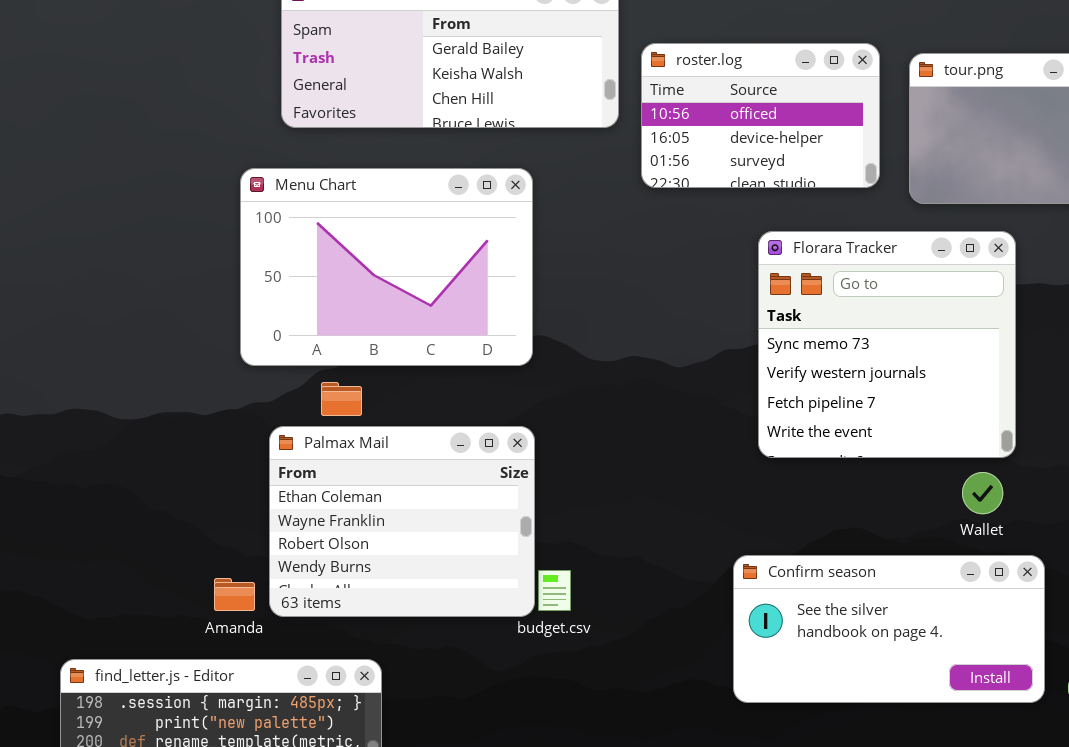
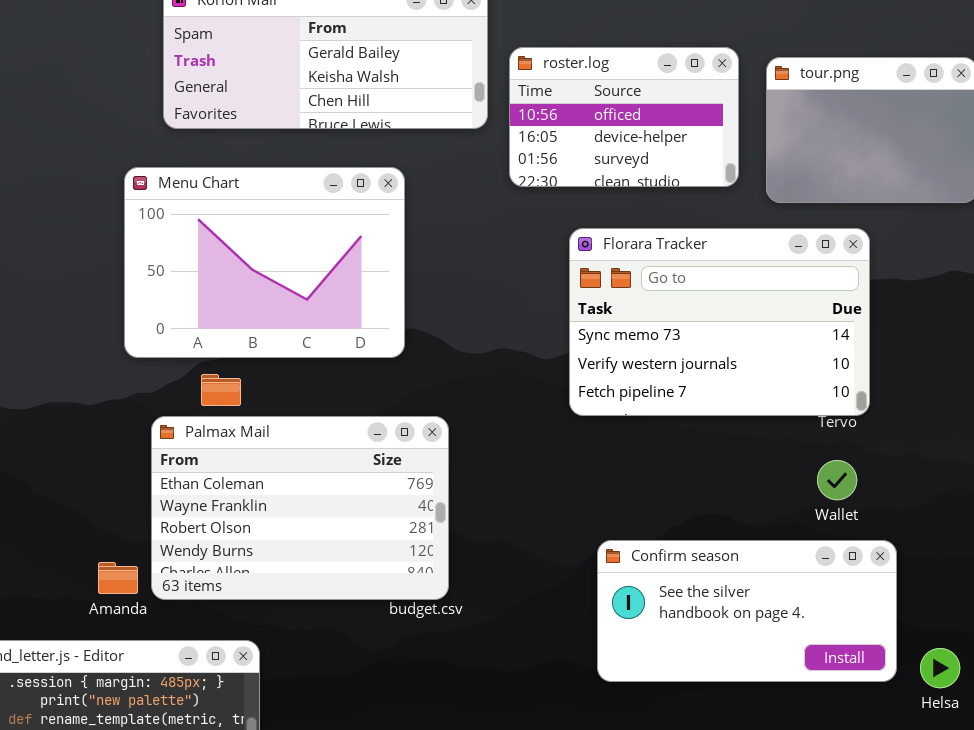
Florara Tracker: [758,231,1016,458] -> [569,228,870,416], resized
Palmax Mail: [269,426,535,617] -> [151,416,449,600], resized

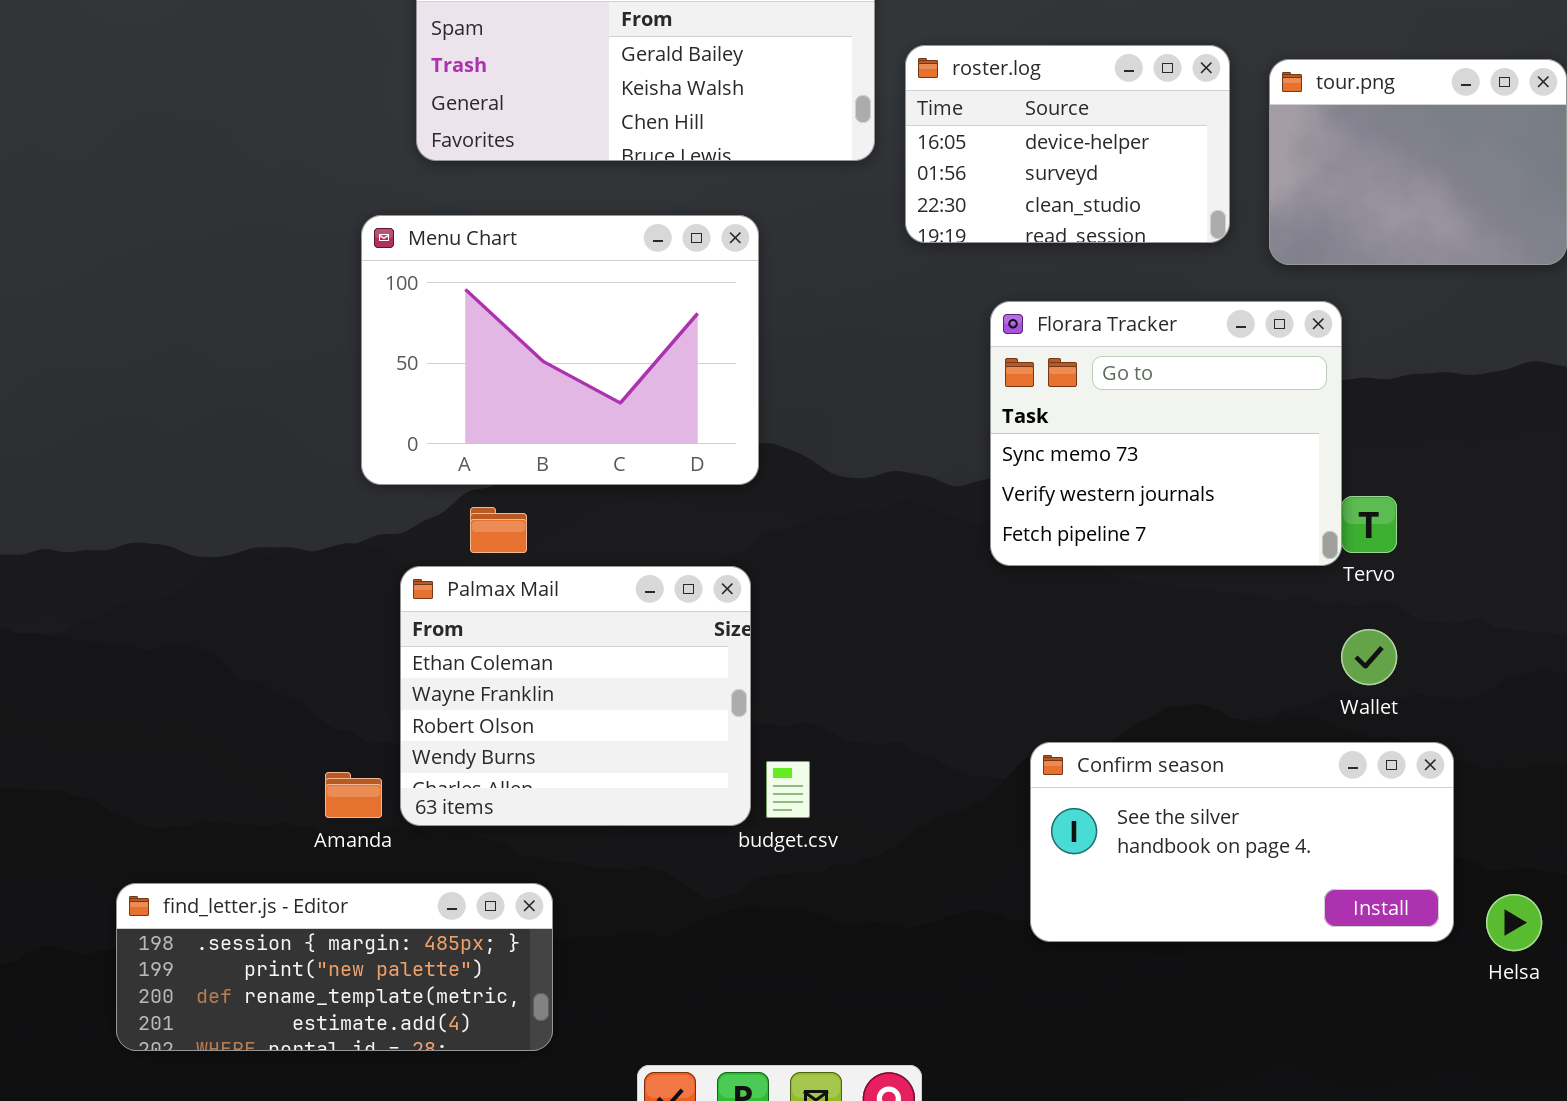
roster.log: [509,47,739,187] -> [905,45,1230,243], scrolled down 1 row
Florara Tracker: [569,228,870,416] -> [990,301,1342,566], resized
Palmax Mail: [151,416,449,600] -> [400,566,751,826], resized

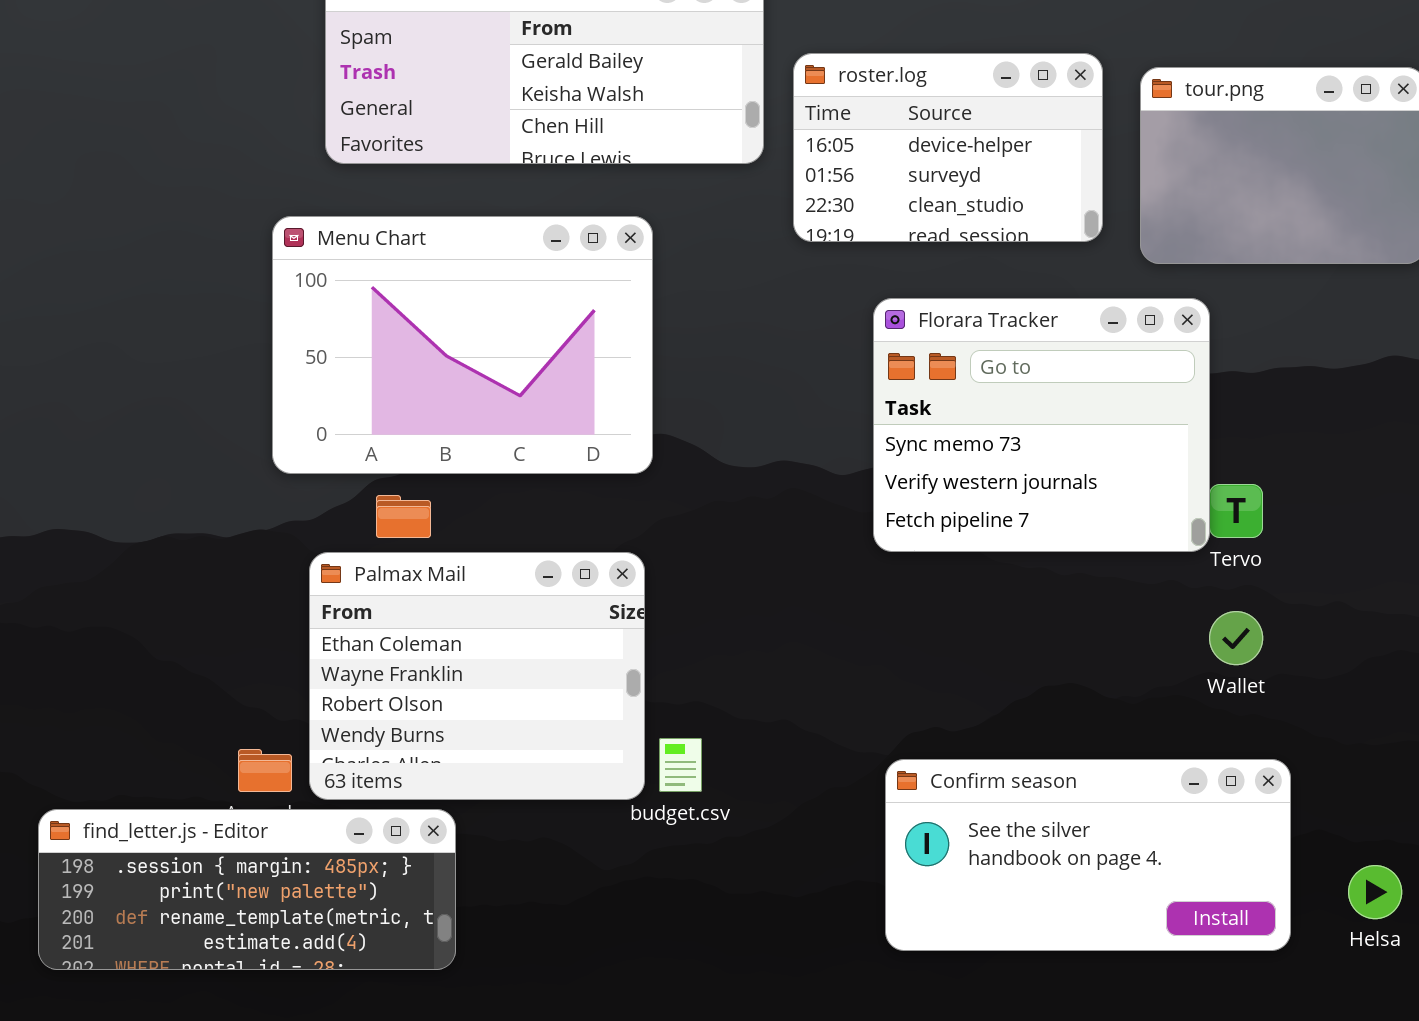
Confirm season: [1030,742,1454,942] -> [885,759,1291,951], moved
find_letter.js - Editor: [116,883,553,1051] -> [38,809,456,970], moved

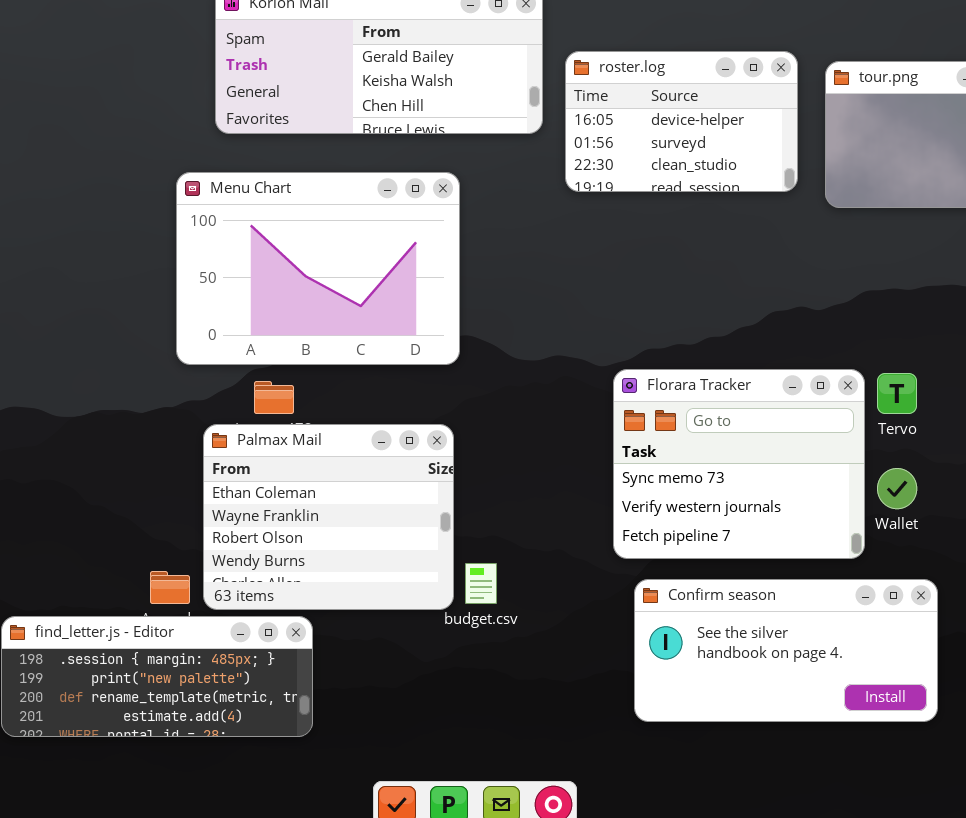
Florara Tracker: [873,298,1210,552] -> [613,369,865,559], moved

